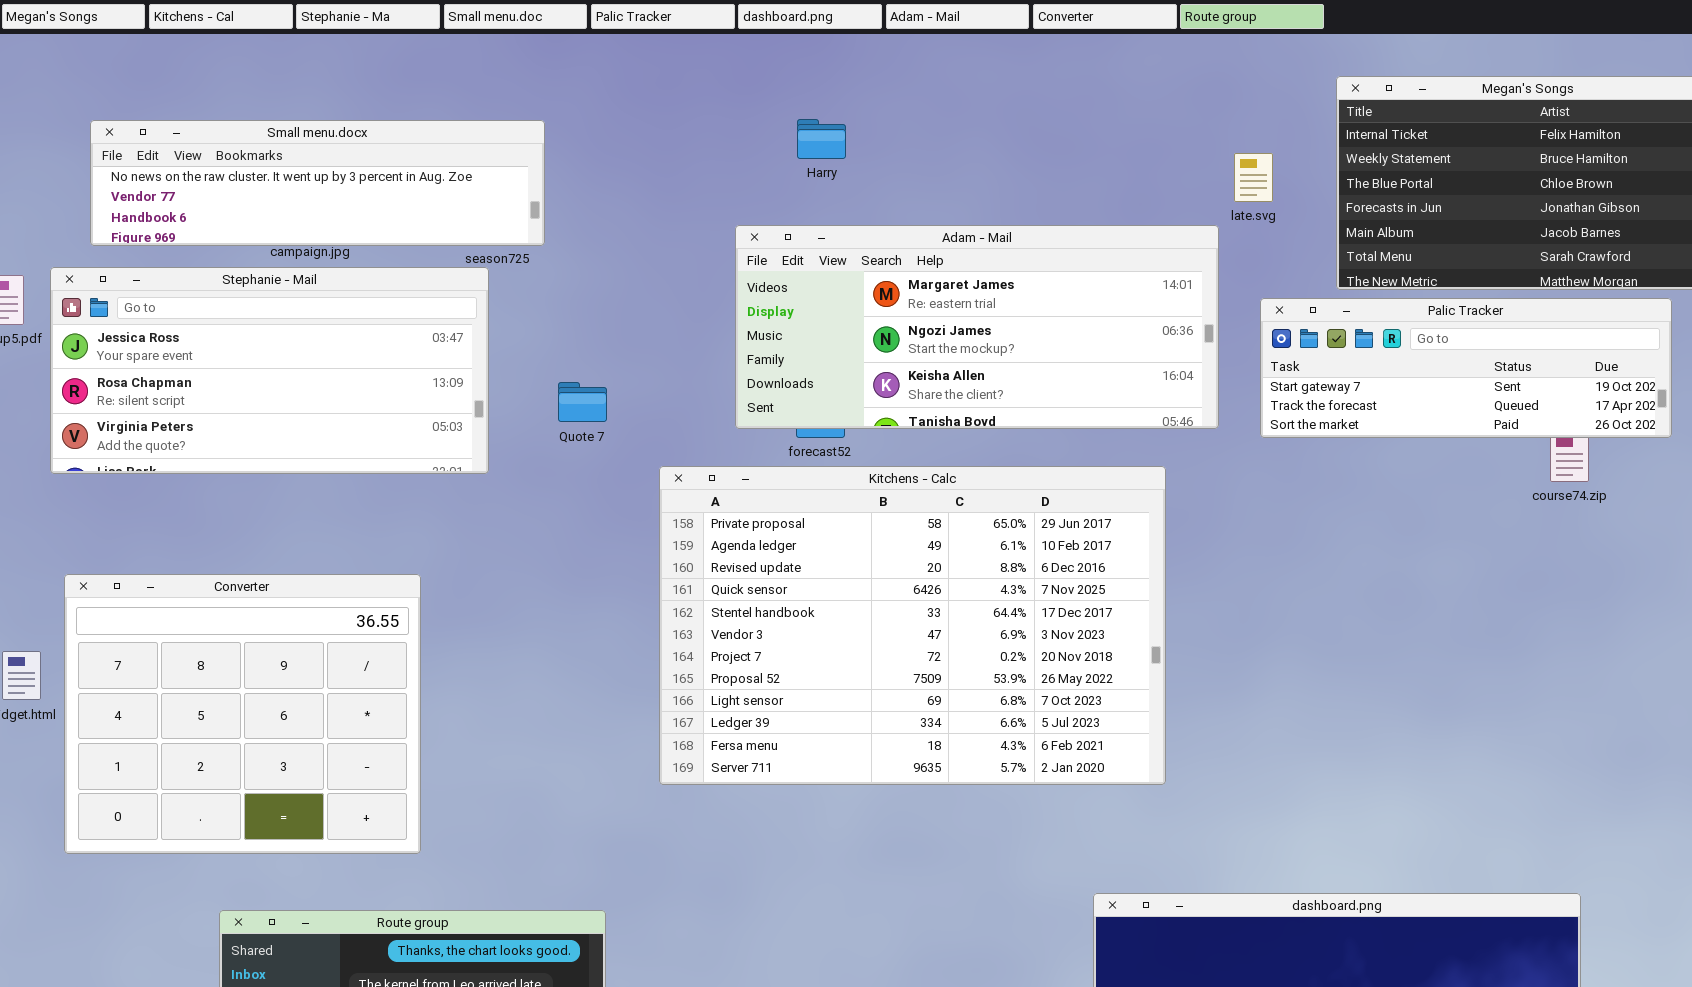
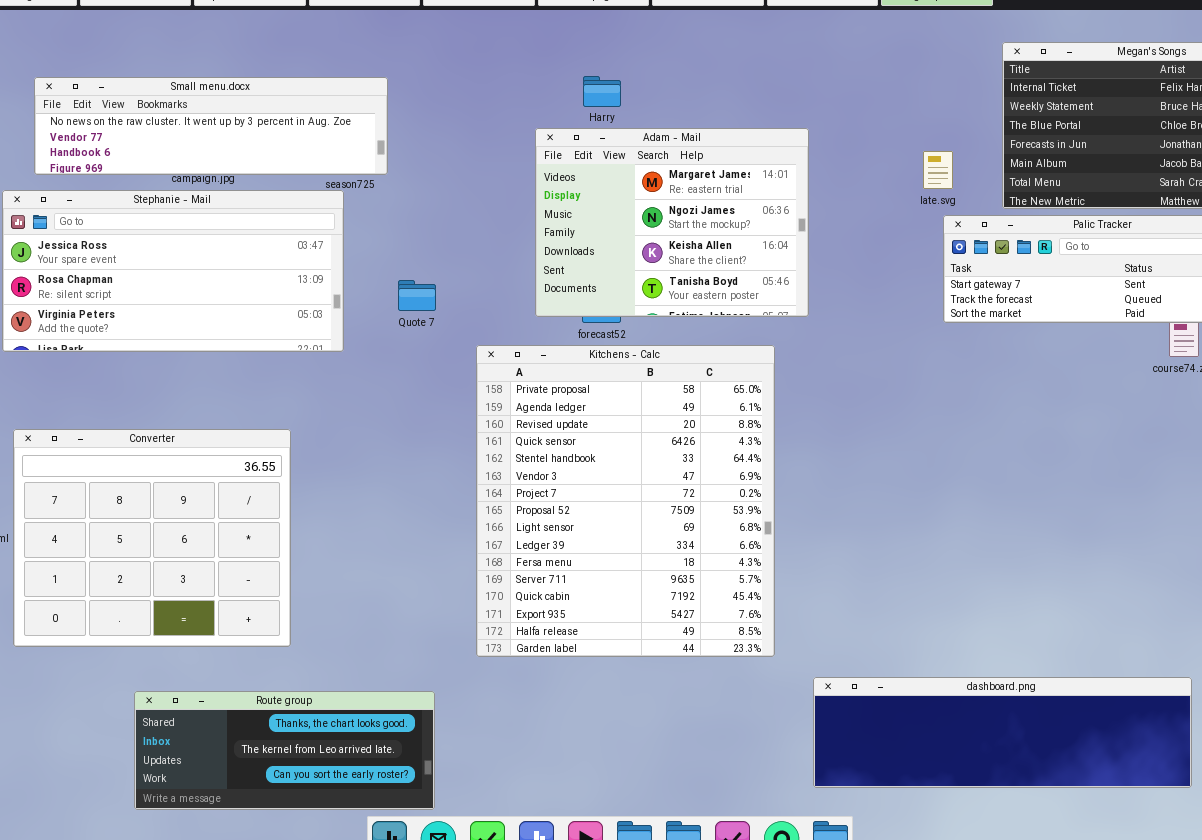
late.svg: [1234,153,1273,202] -> [923,151,953,189], moved
Adam - Mail: [735,225,1219,429] -> [535,128,809,317], resized
Kitchens - Calc: [659,466,1166,785] -> [476,345,775,657], resized

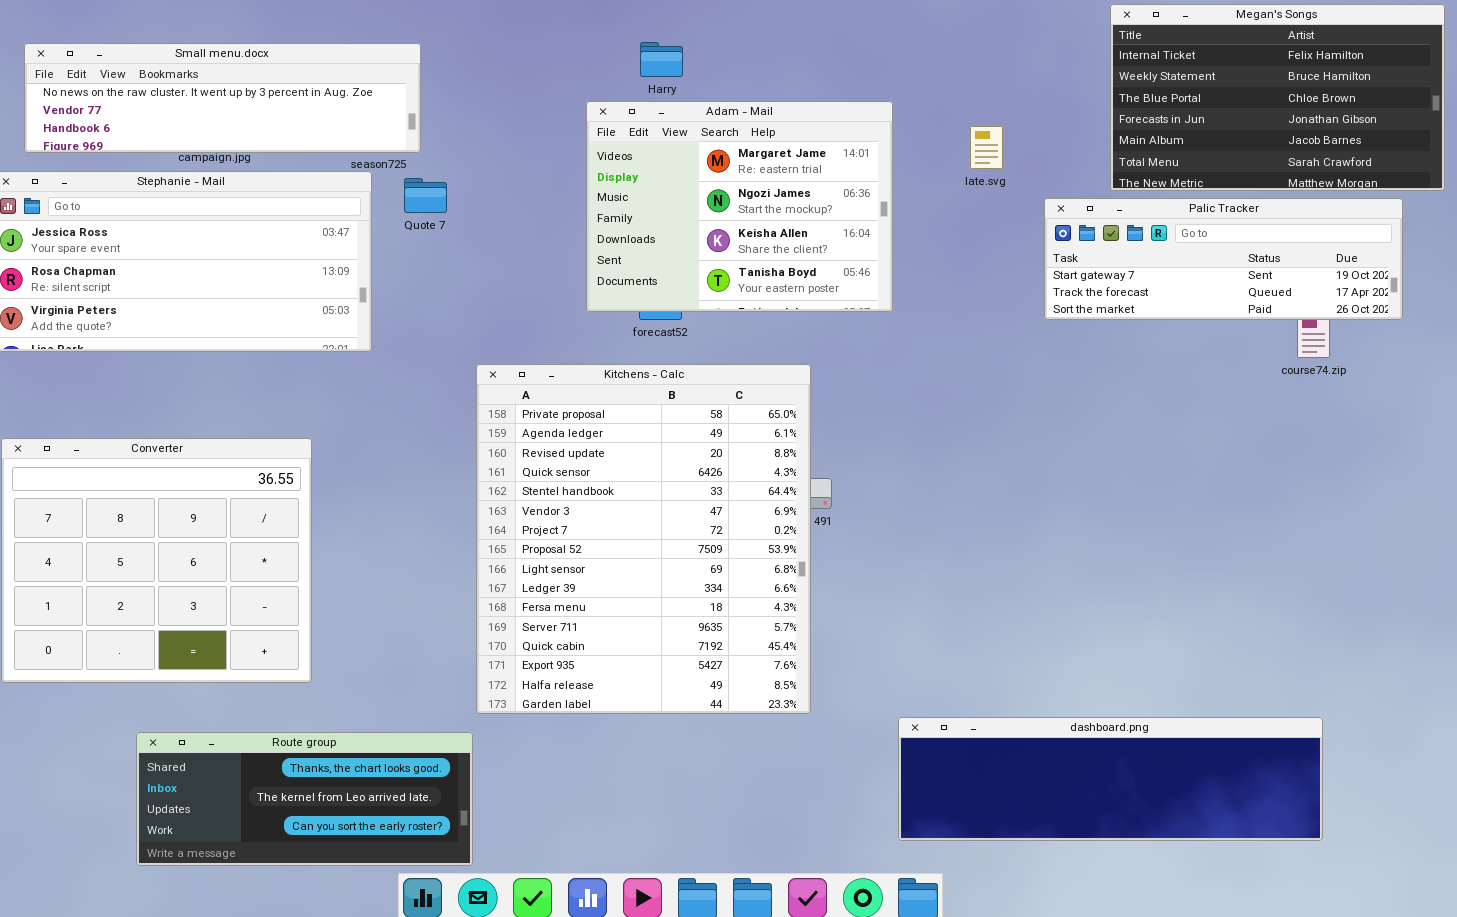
late.svg: [923,151,953,189] -> [970,126,1003,169], moved
Quote 7: [398,280,436,311] -> [404,178,447,213], moved
Kitchens - Calc: [476,345,775,657] -> [476,364,811,714], moved

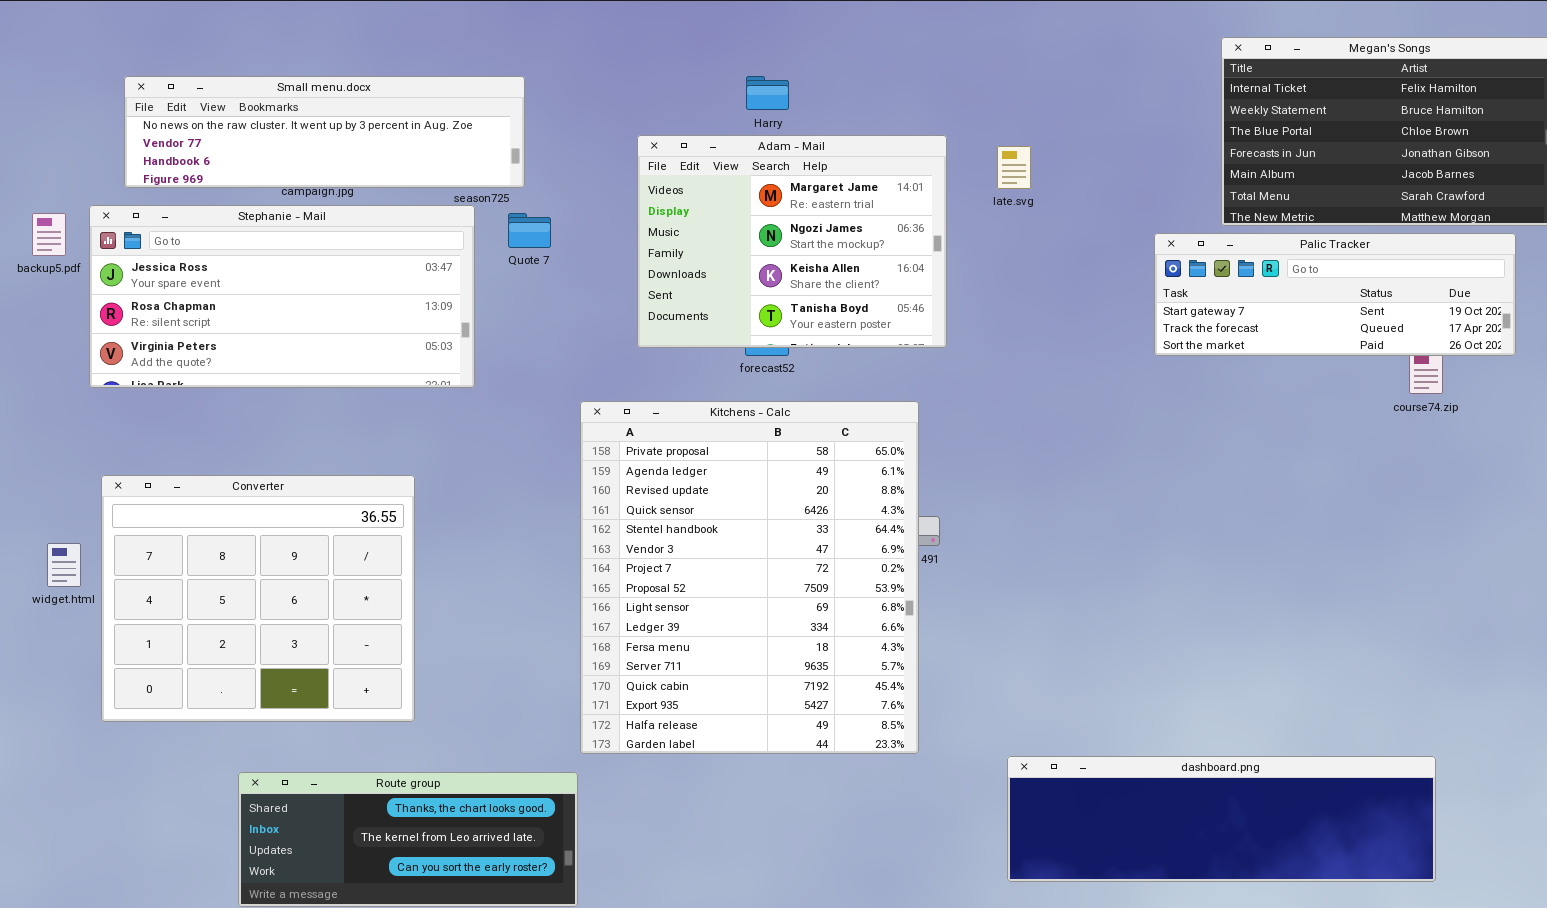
Adam - Mail: [586,101,893,312] -> [637,135,947,348], moved
late.svg: [970,126,1003,169] -> [997,146,1031,189], moved

